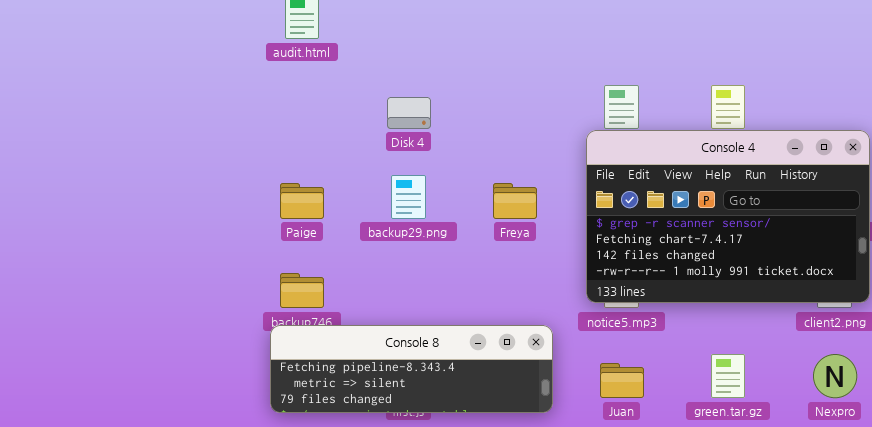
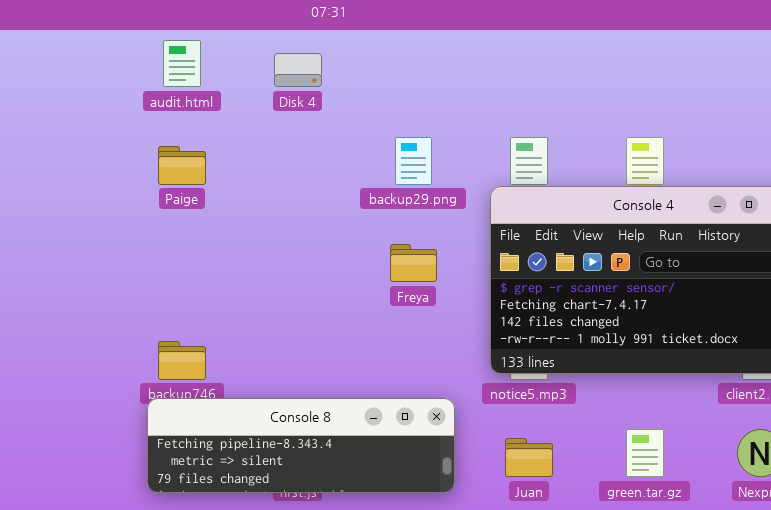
Disk 4: [387,97,431,129] -> [274,53,322,87], moved
backup29.png: [391,175,426,219] -> [395,137,432,185], moved
Paige: [280,183,324,219] -> [158,146,206,185], moved

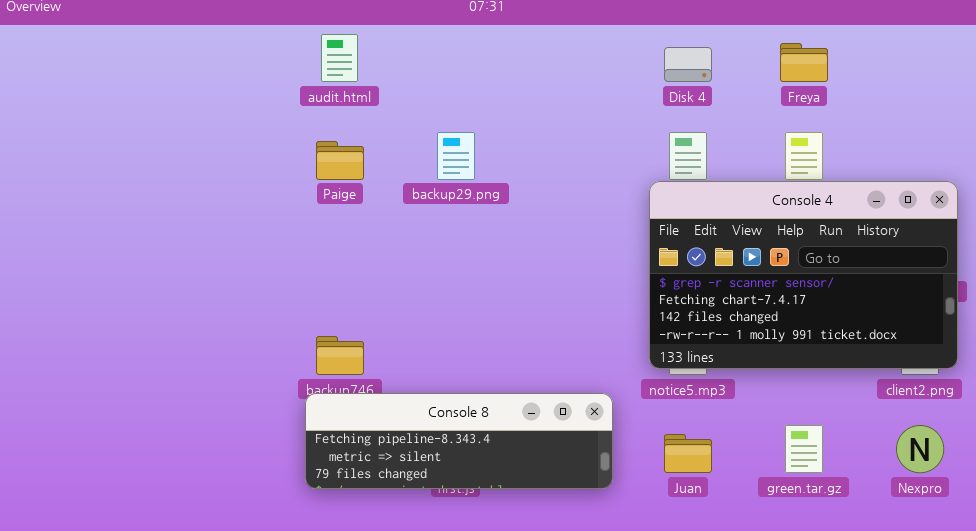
Disk 4: [274,53,322,87] -> [664,47,712,82], moved
backup29.png: [395,137,432,185] -> [437,132,475,180], moved
Freya: [390,244,437,282] -> [780,43,828,82], moved

